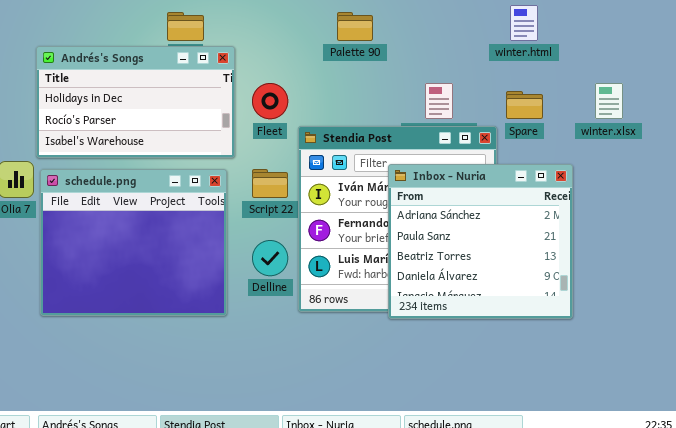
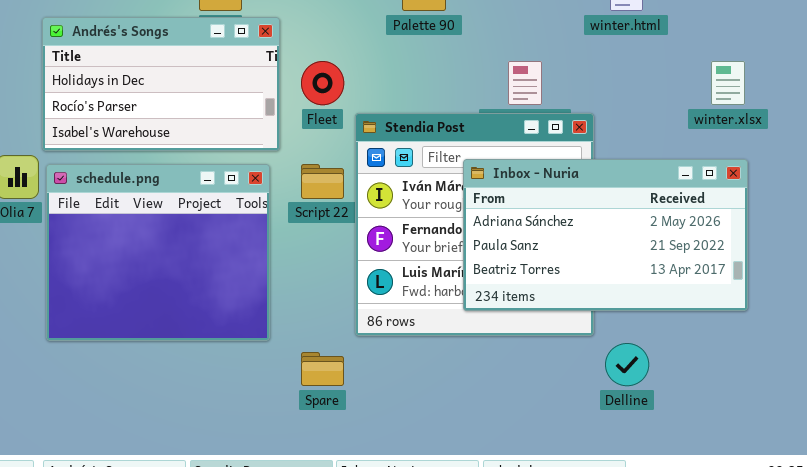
Spare: [506,91,543,119] -> [301,352,344,386], moved
Inbox - Nuria: [388,164,573,319] -> [463,159,748,311], resized
Delline: [252,240,288,276] -> [605,343,649,386], moved

